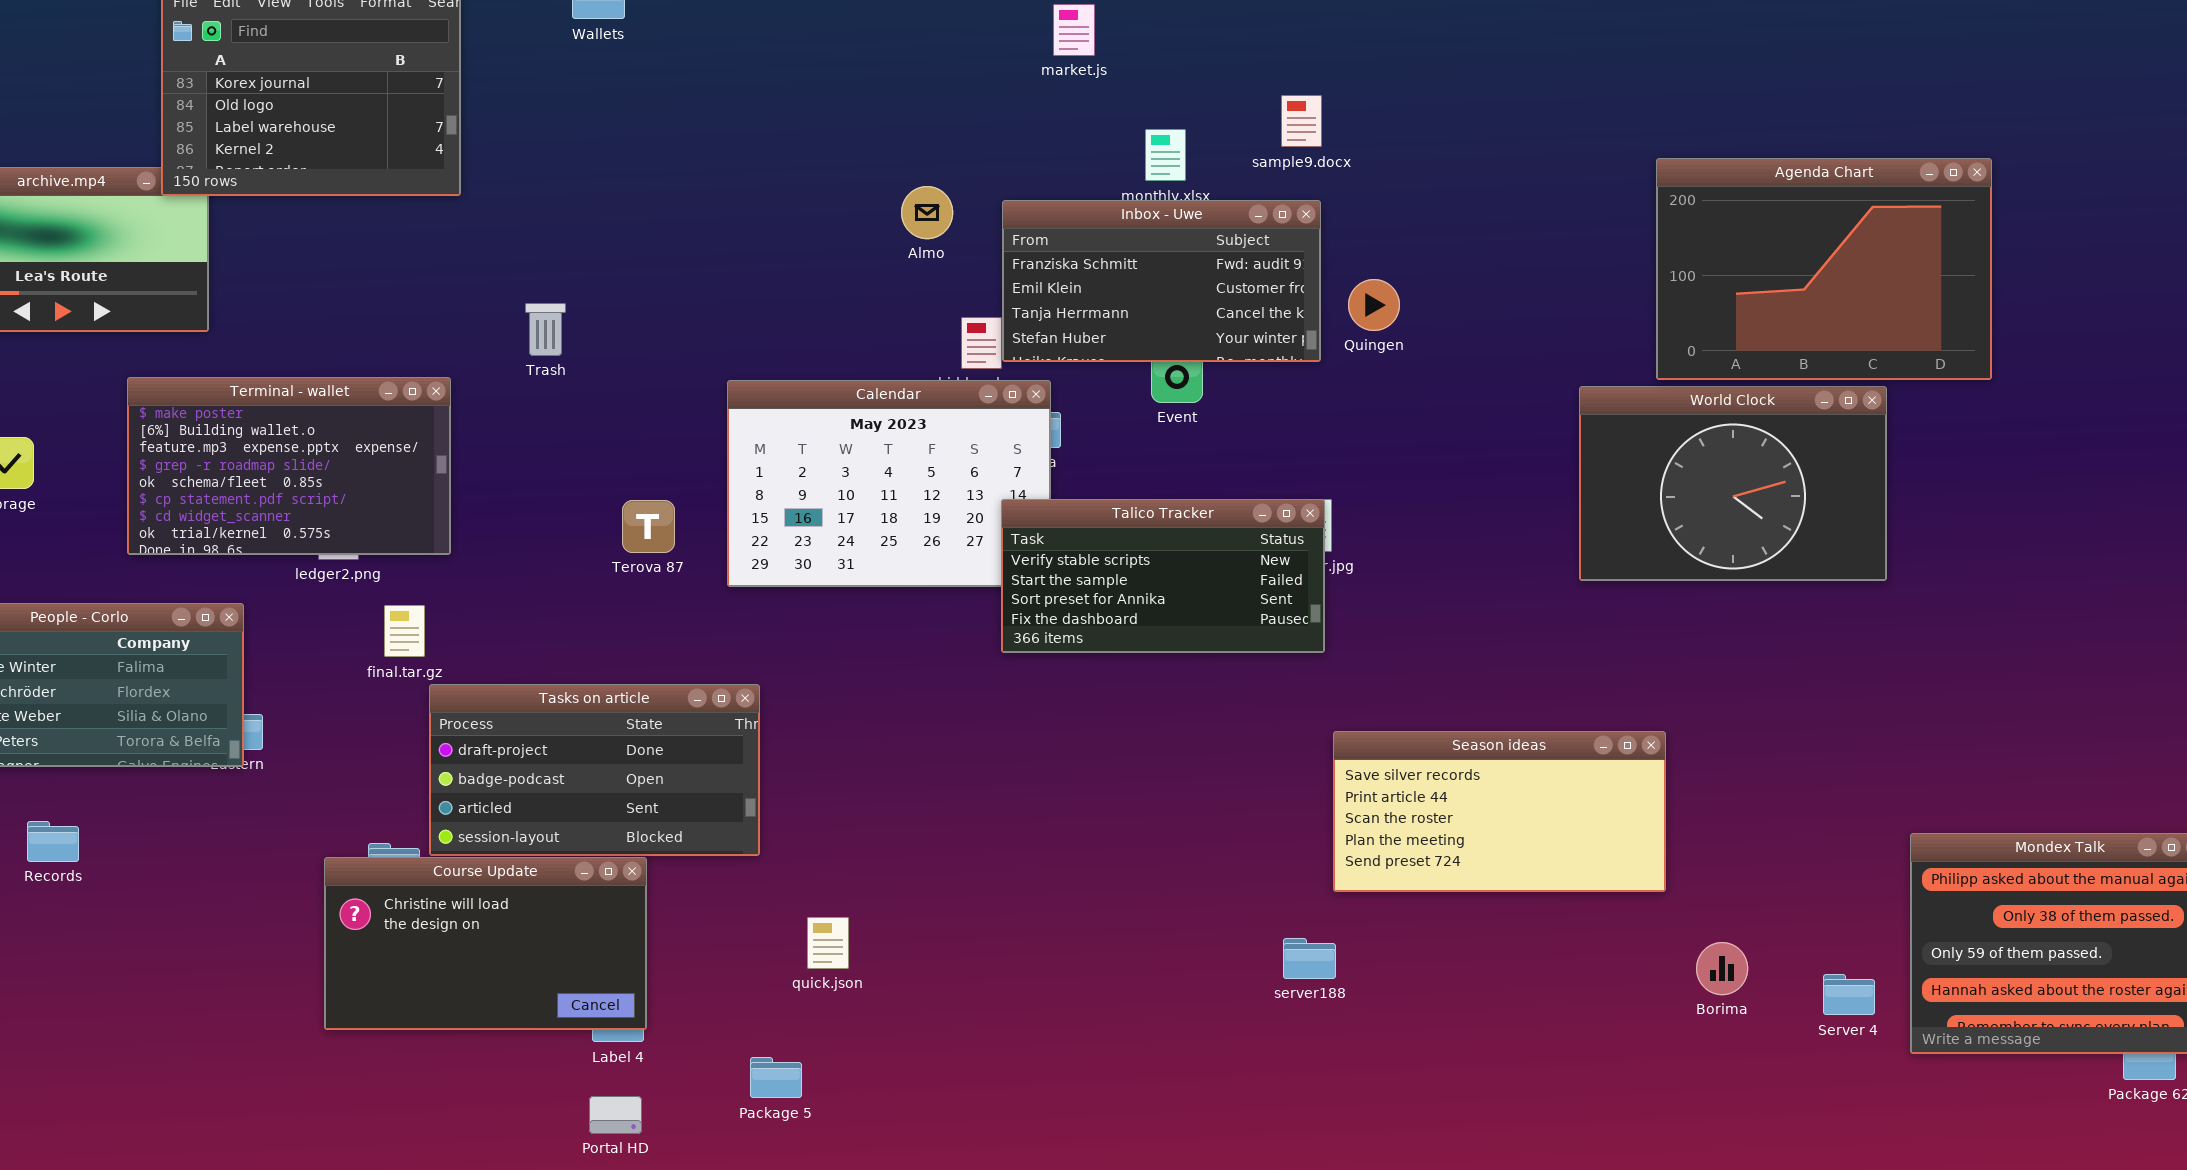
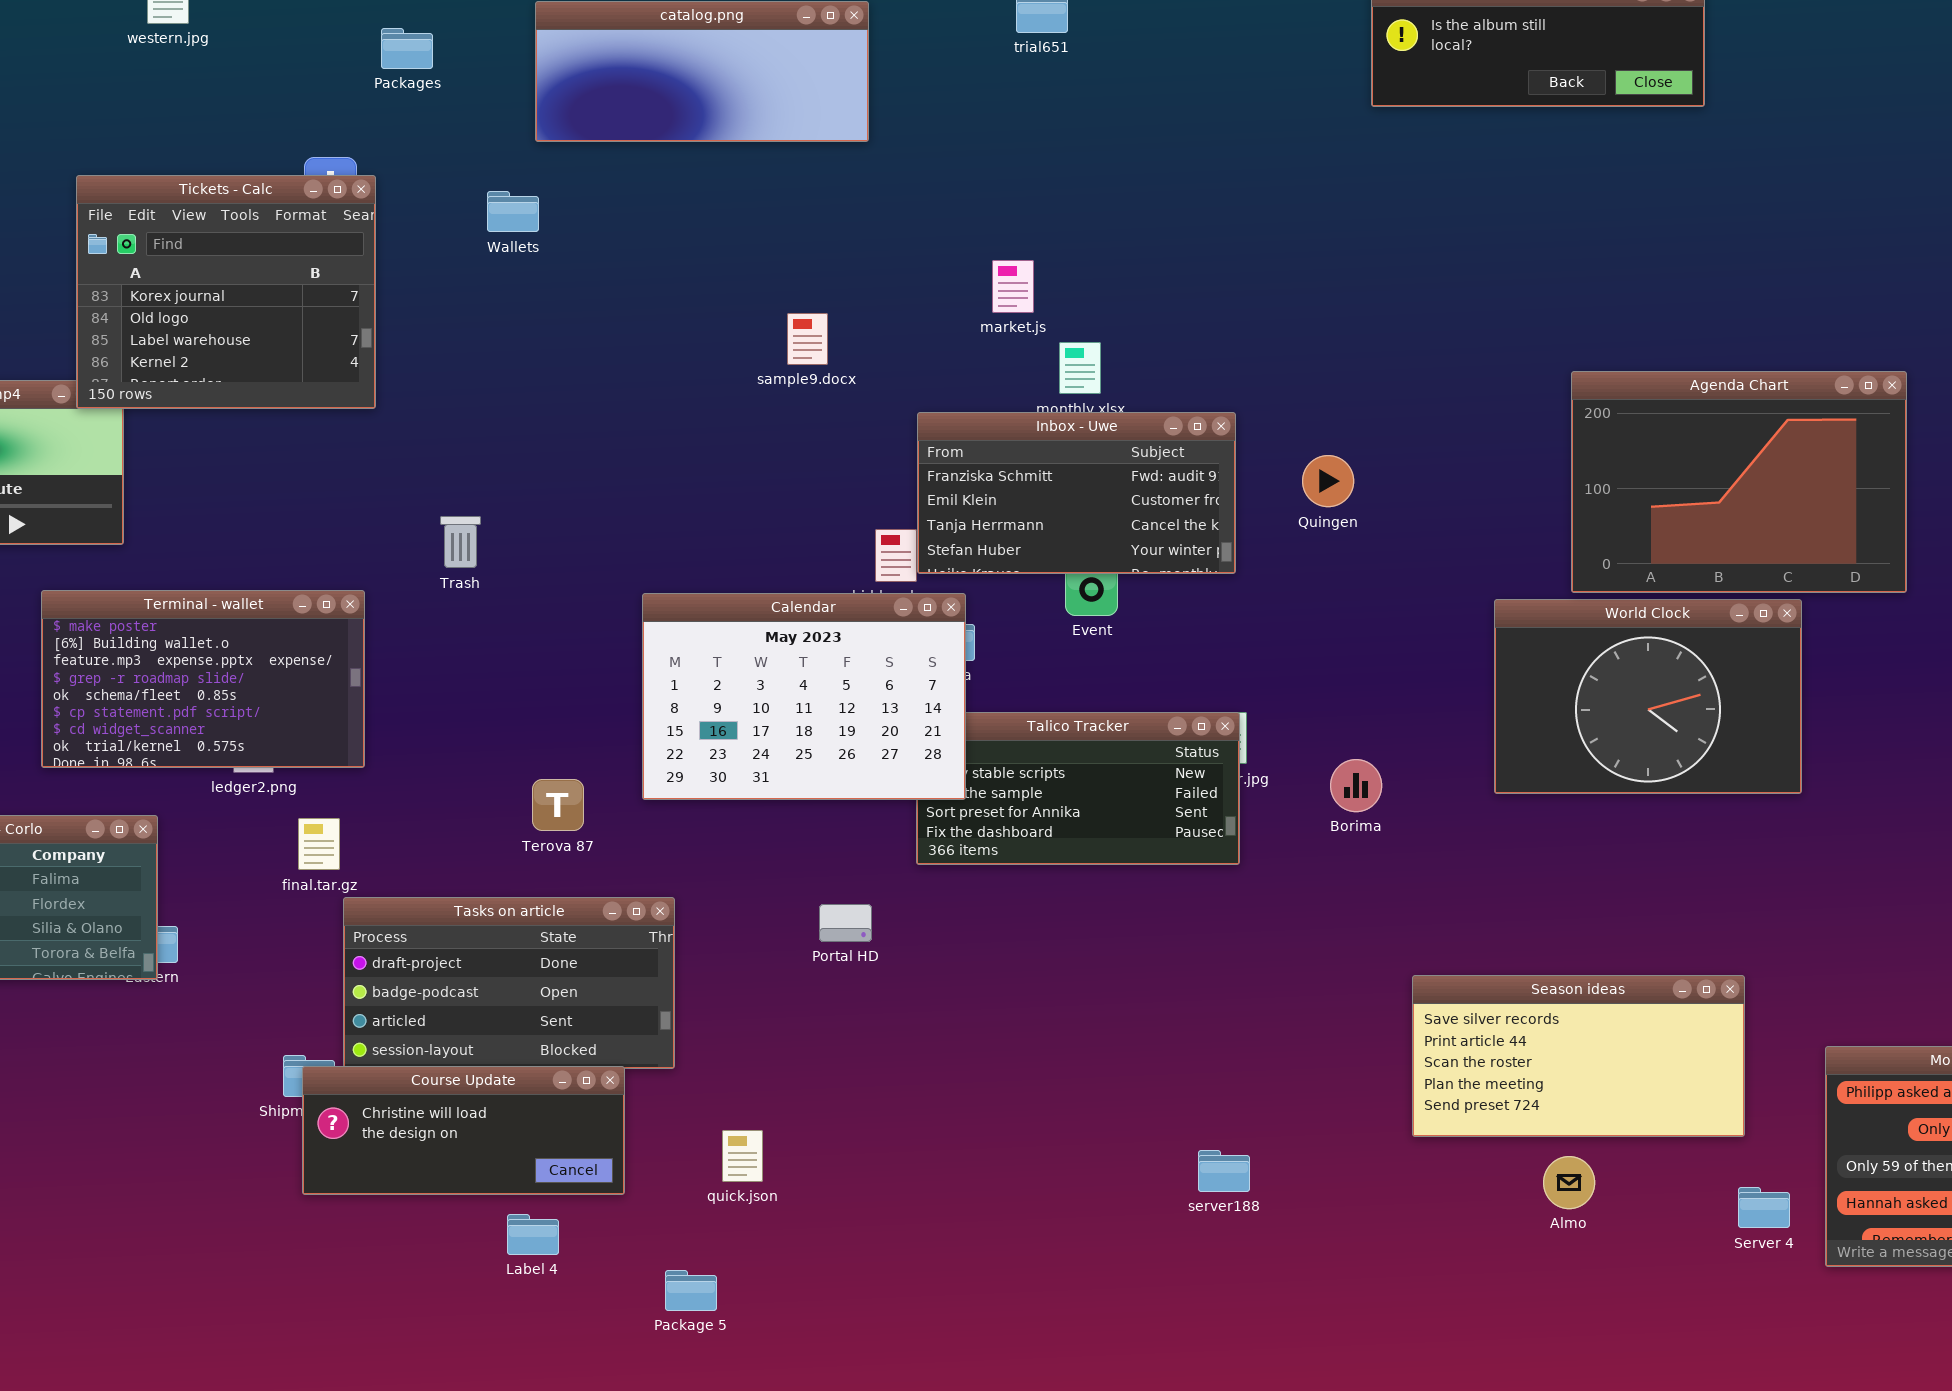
market.js: [1053,4,1095,56] -> [992,260,1034,313], moved
sample9.docx: [1281,95,1322,147] -> [787,313,828,365], moved
Almo: [901,186,953,239] -> [1543,1156,1595,1209], moved
Quingen: [1348,279,1400,331] -> [1302,455,1354,507], moved
Calendar: [727,380,1051,587] -> [642,593,966,800], raised
Terova 87: [622,500,675,553] -> [532,779,584,831], moved
Season ideas: [1333,731,1666,892] -> [1412,975,1745,1137], moved
Course Update: [324,857,647,1030] -> [302,1066,625,1195], moved, resized
Borima: [1696,942,1748,995] -> [1330,759,1382,812], moved
Portal HD: [589,1096,642,1134] -> [819,904,872,942], moved

